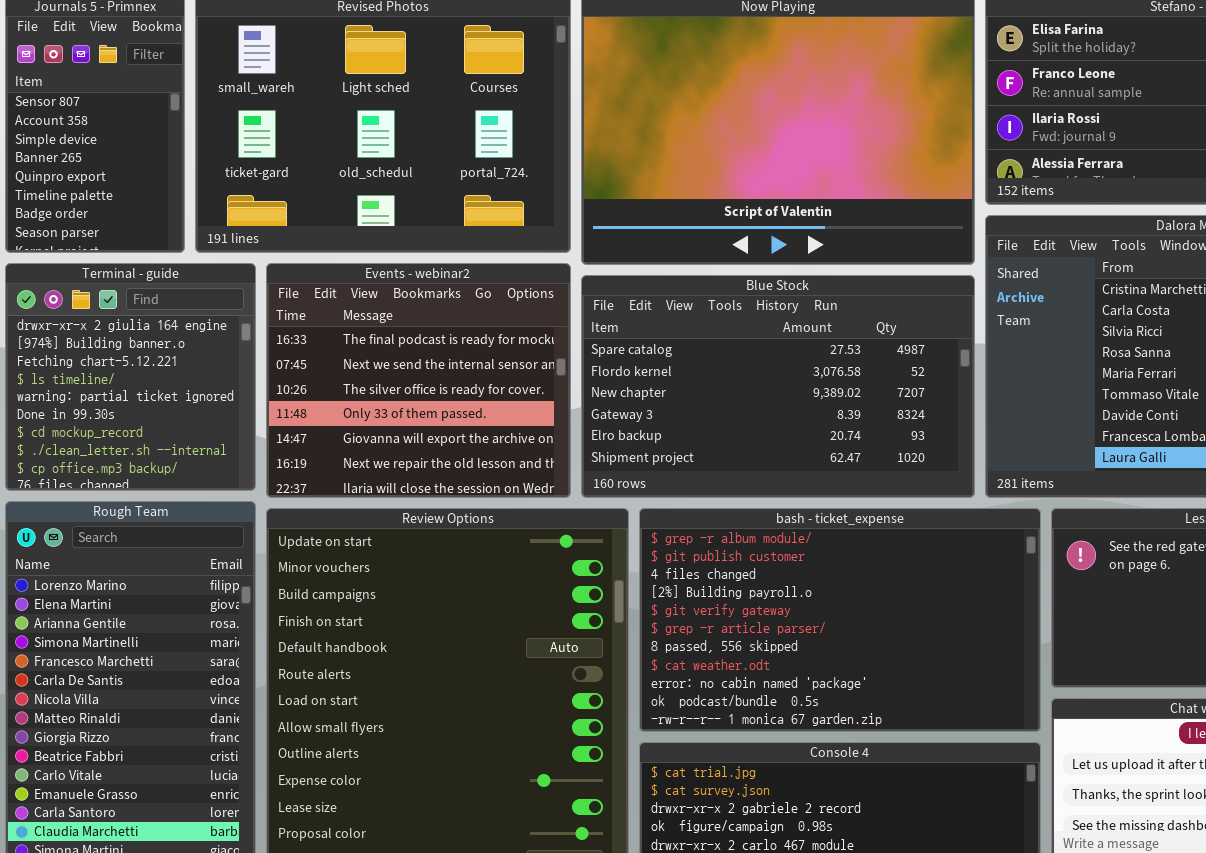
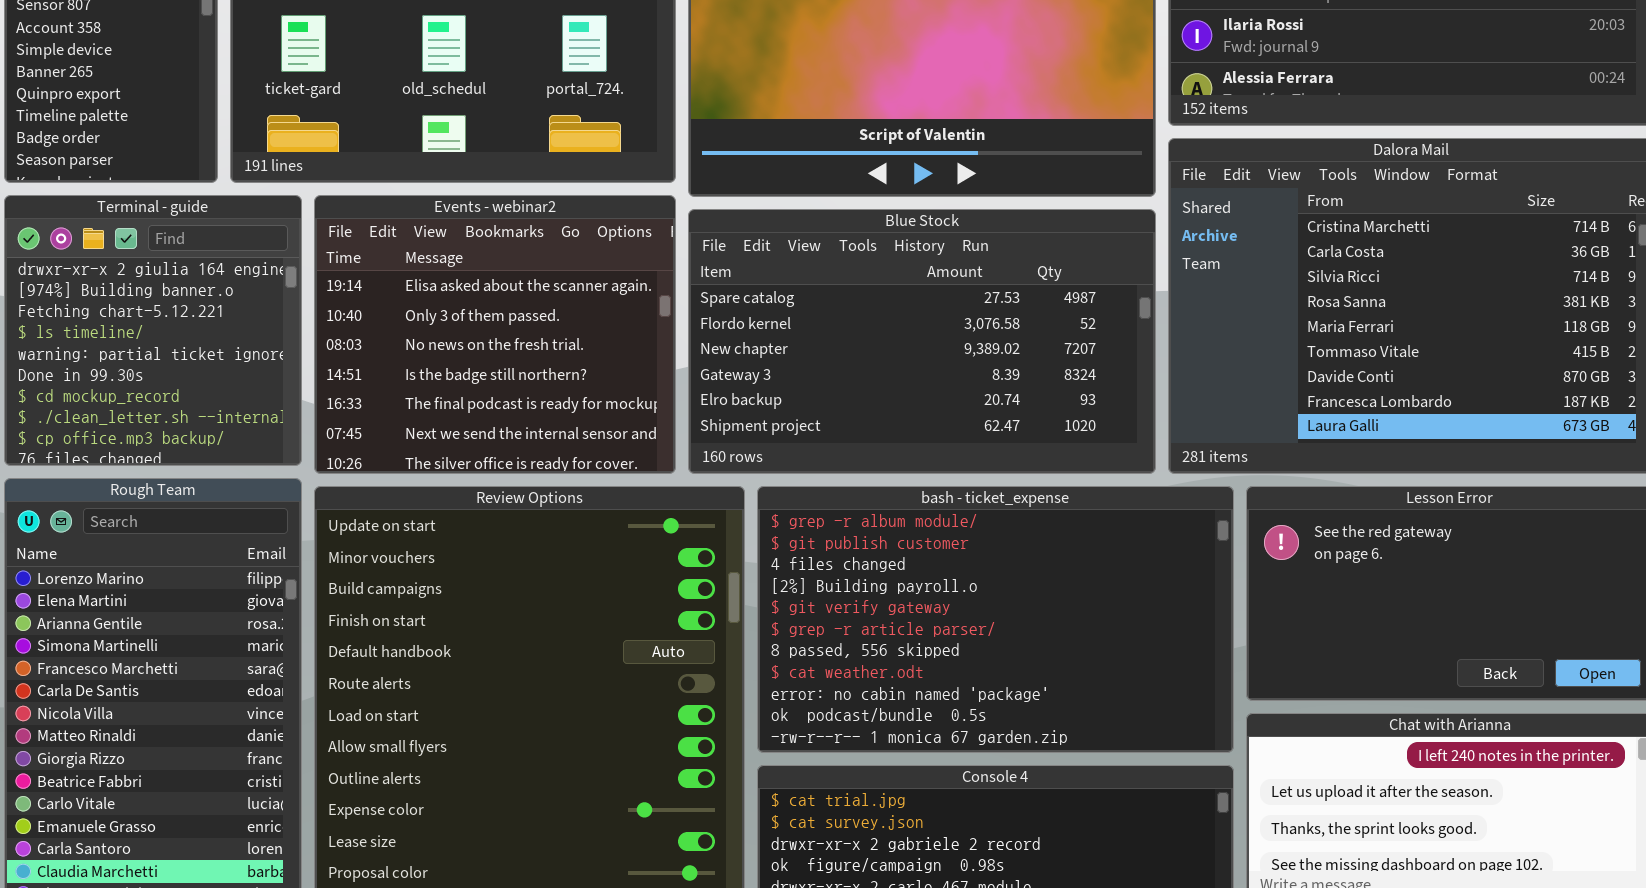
Events - webinar2: [266,263,571,498] -> [314,195,676,474], scrolled up 4 rows

